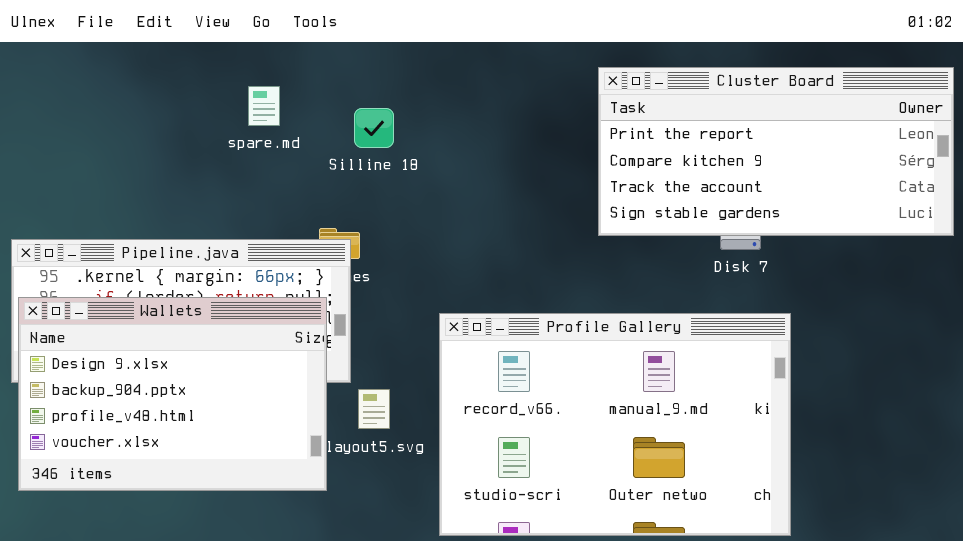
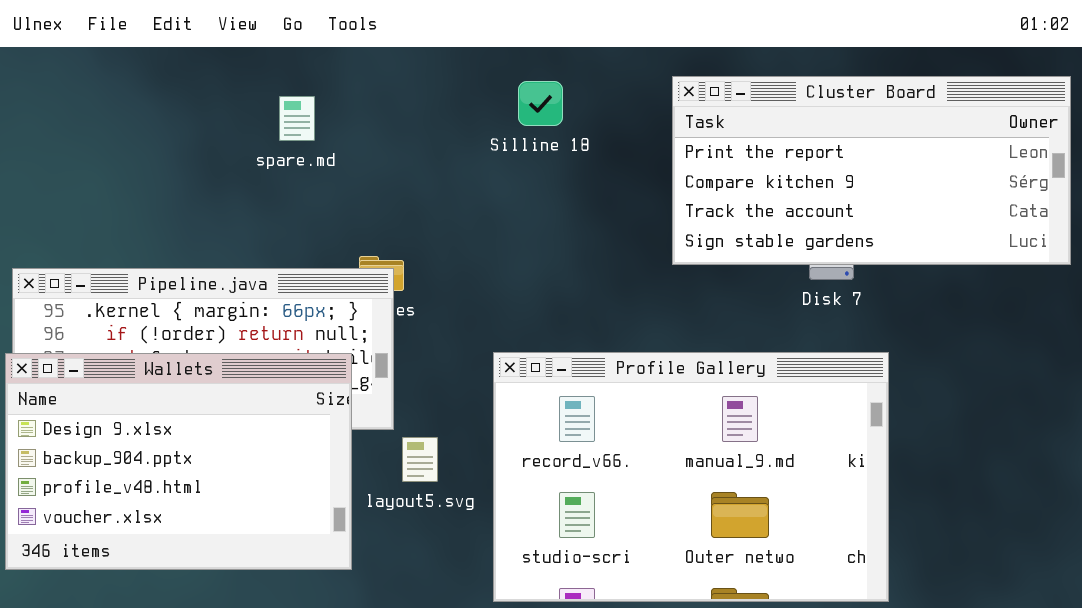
Silline 18: [354,108,394,148] -> [518,81,563,126], moved
Wallets: [18,297,327,491] -> [5,353,352,570], moved

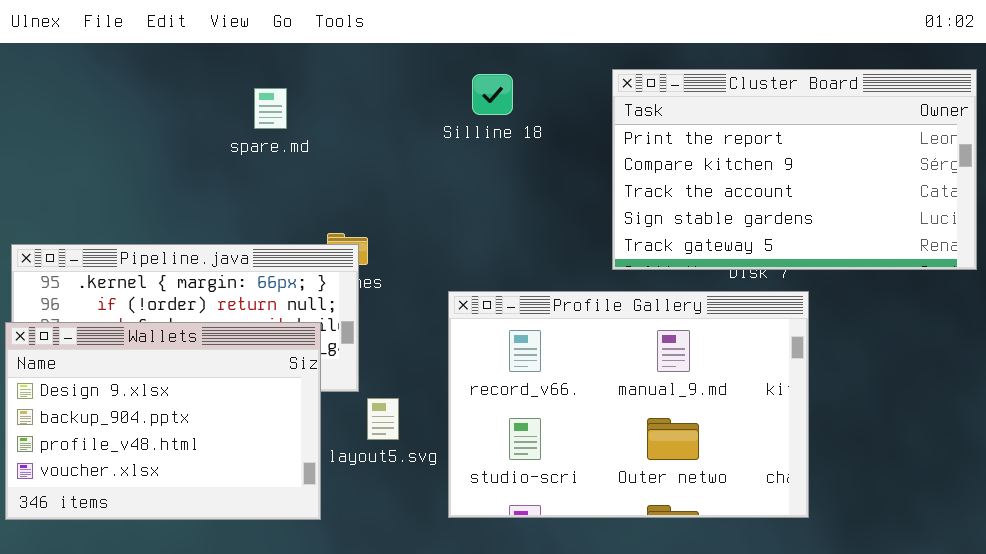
Cluster Board: [672,76,1071,265] -> [612,69,977,270], resized
Profile Gallery: [493,352,889,602] -> [448,291,809,518], moved

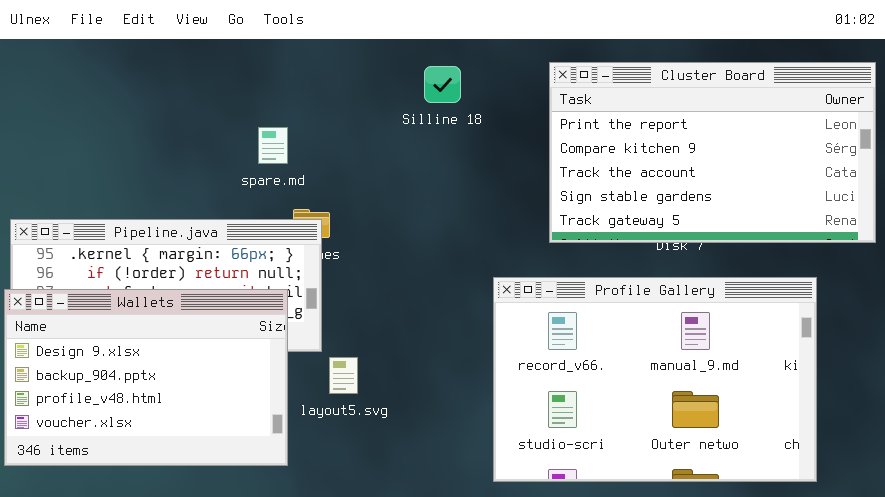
spare.md: [254,88,287,129] -> [258,127,288,164], moved
Profile Gallery: [448,291,809,518] -> [493,277,817,482], moved

